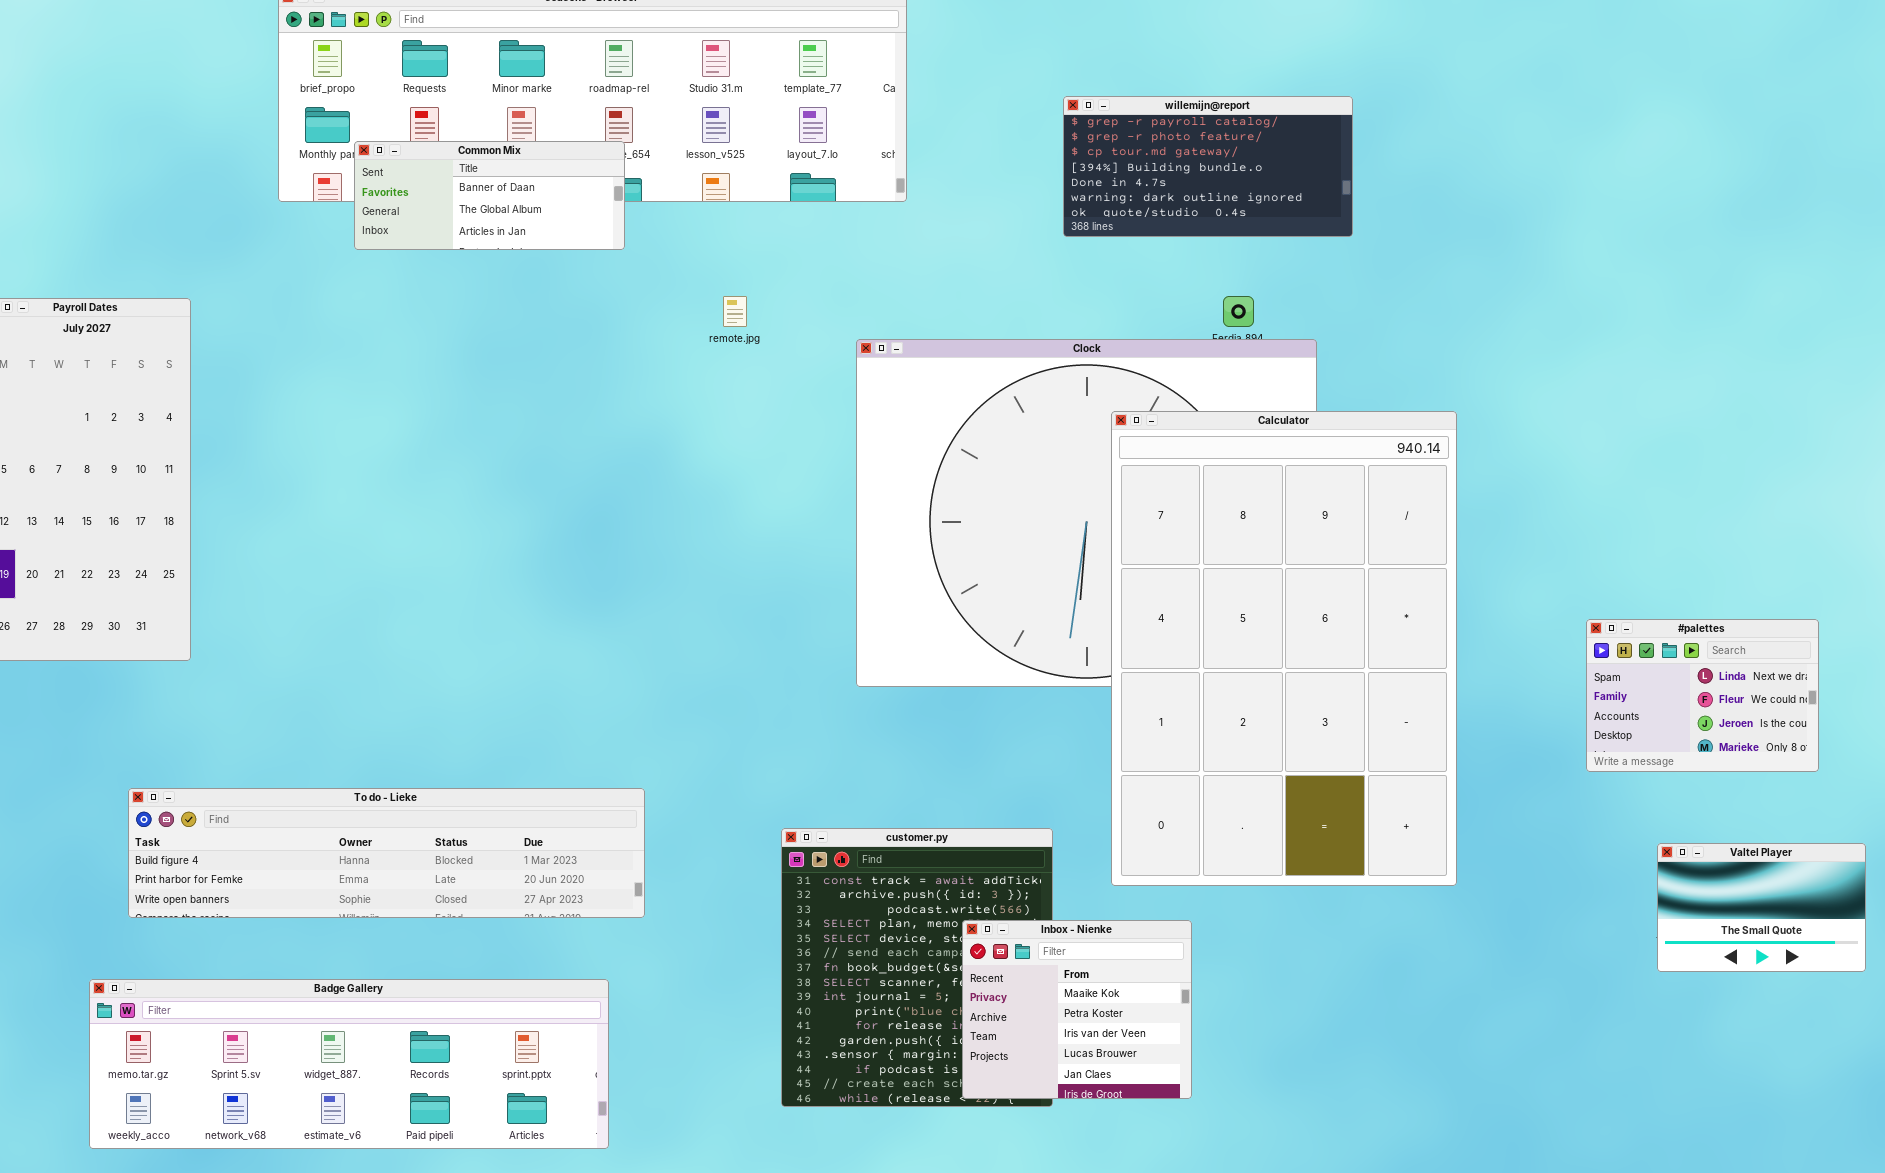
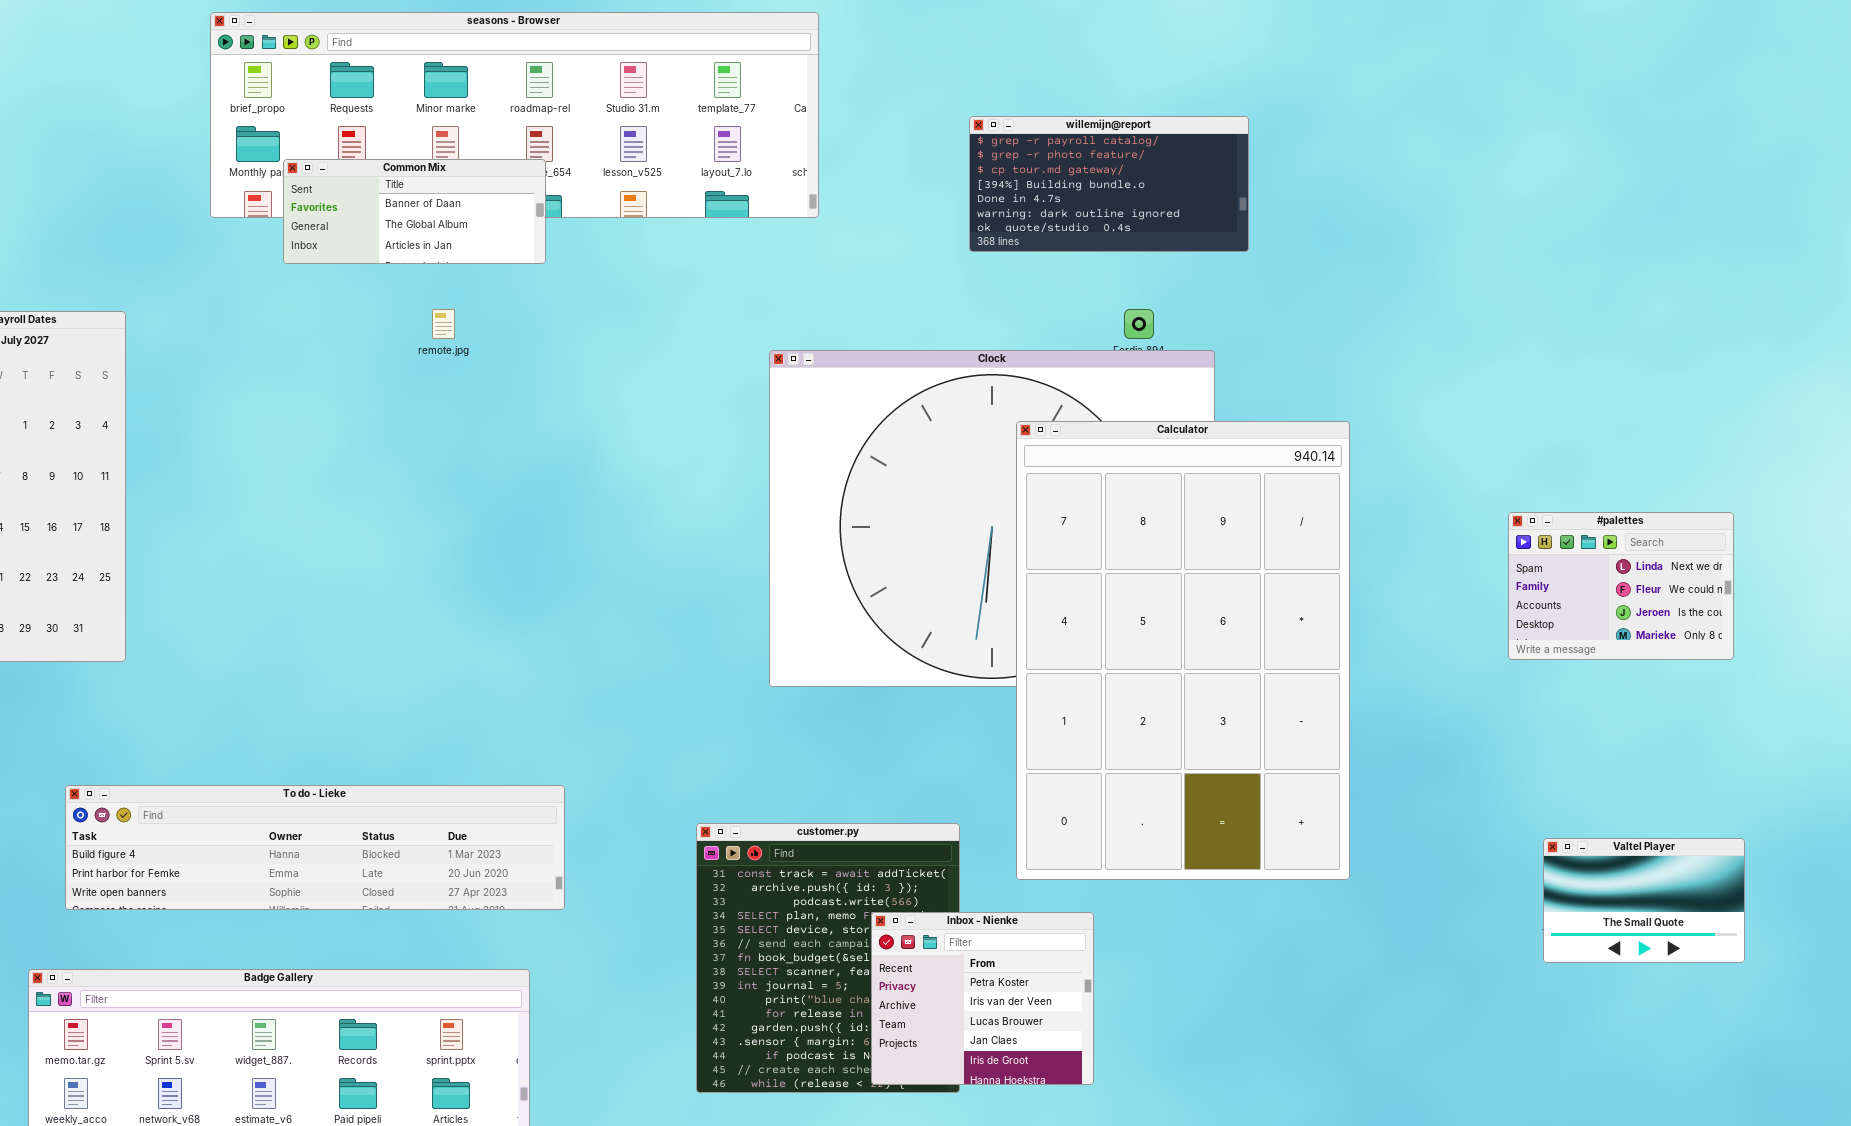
remote.jpg: [723,296,747,327] -> [432,309,455,339], moved
#palettes: [1586,619,1819,772] -> [1508,512,1734,660], moved
Inbox - Nienke: [962,920,1192,1099] -> [871,912,1094,1085], scrolled down 1 row

